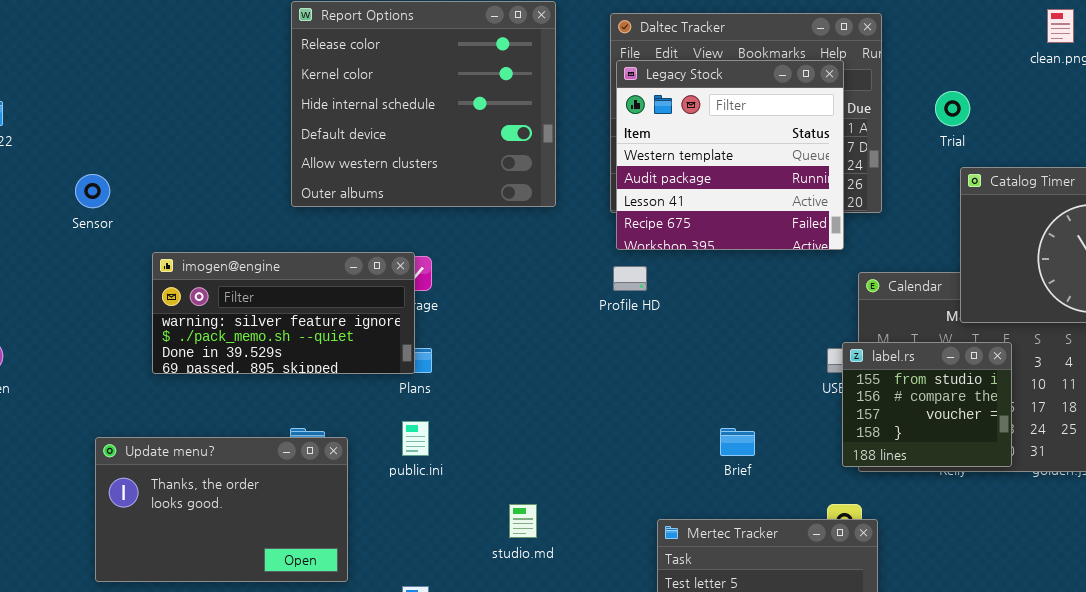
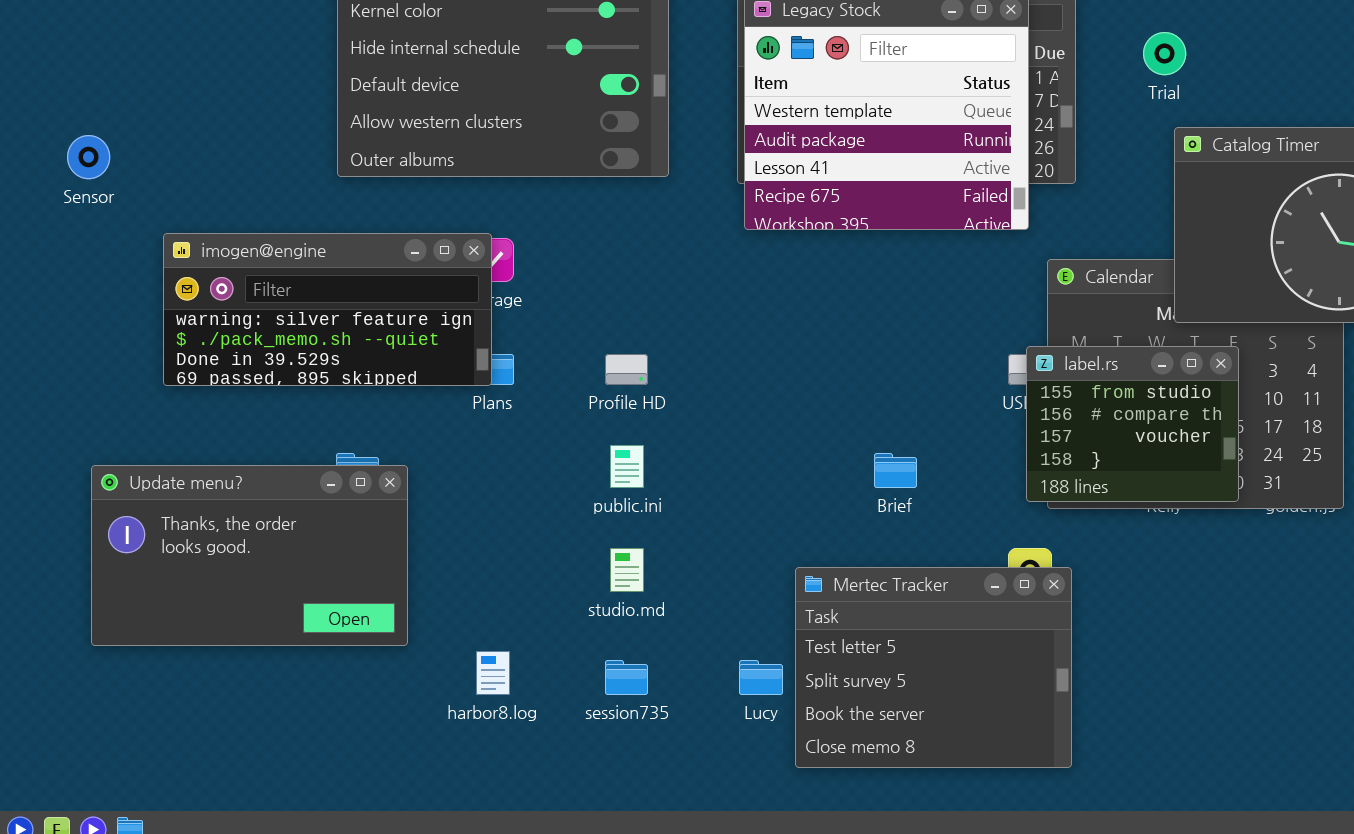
Profile HD: [613,266,647,291] -> [605,354,648,385], moved
public.ini: [402,421,429,456] -> [610,445,644,488], moved

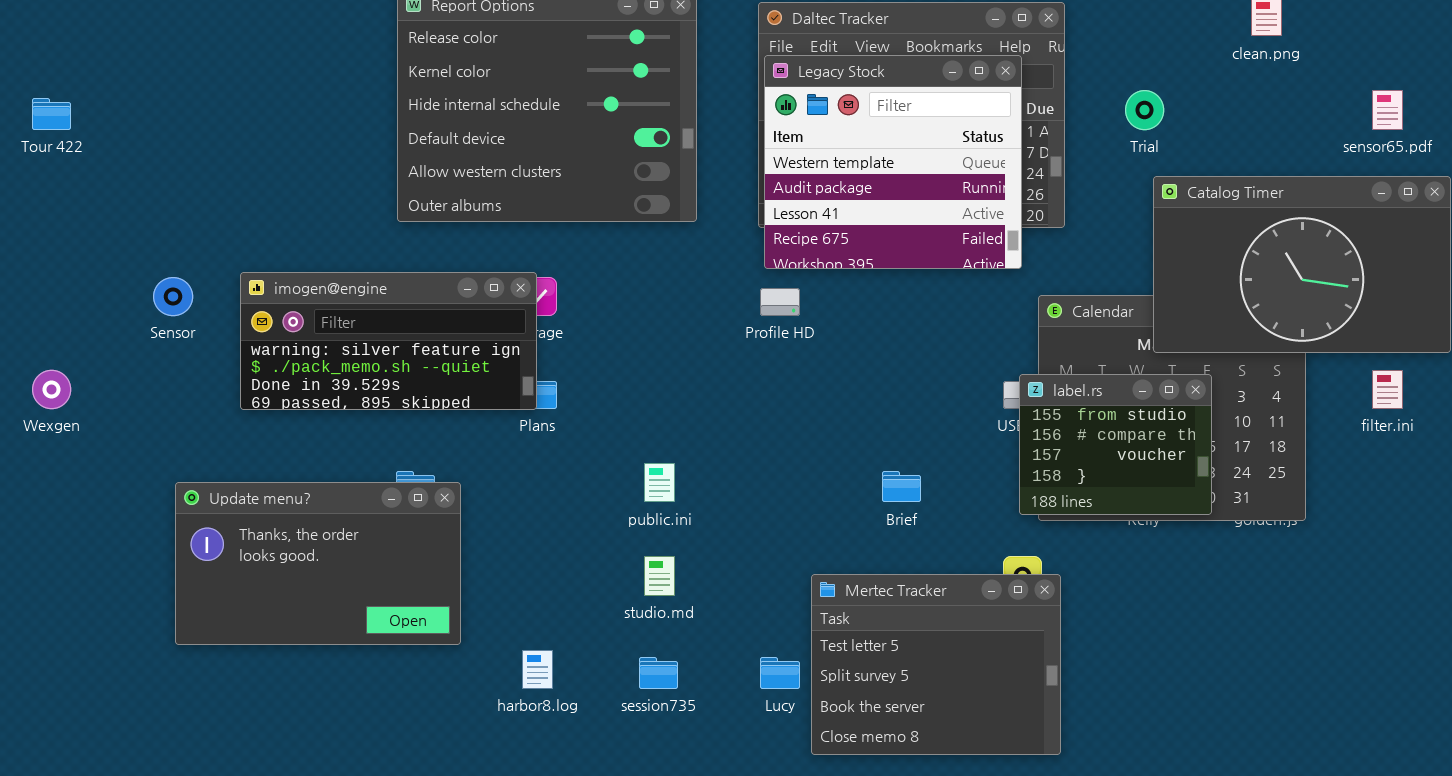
Sensor: [67,135,110,179] -> [153,277,193,316], moved
Profile HD: [605,354,648,385] -> [760,288,800,316], moved

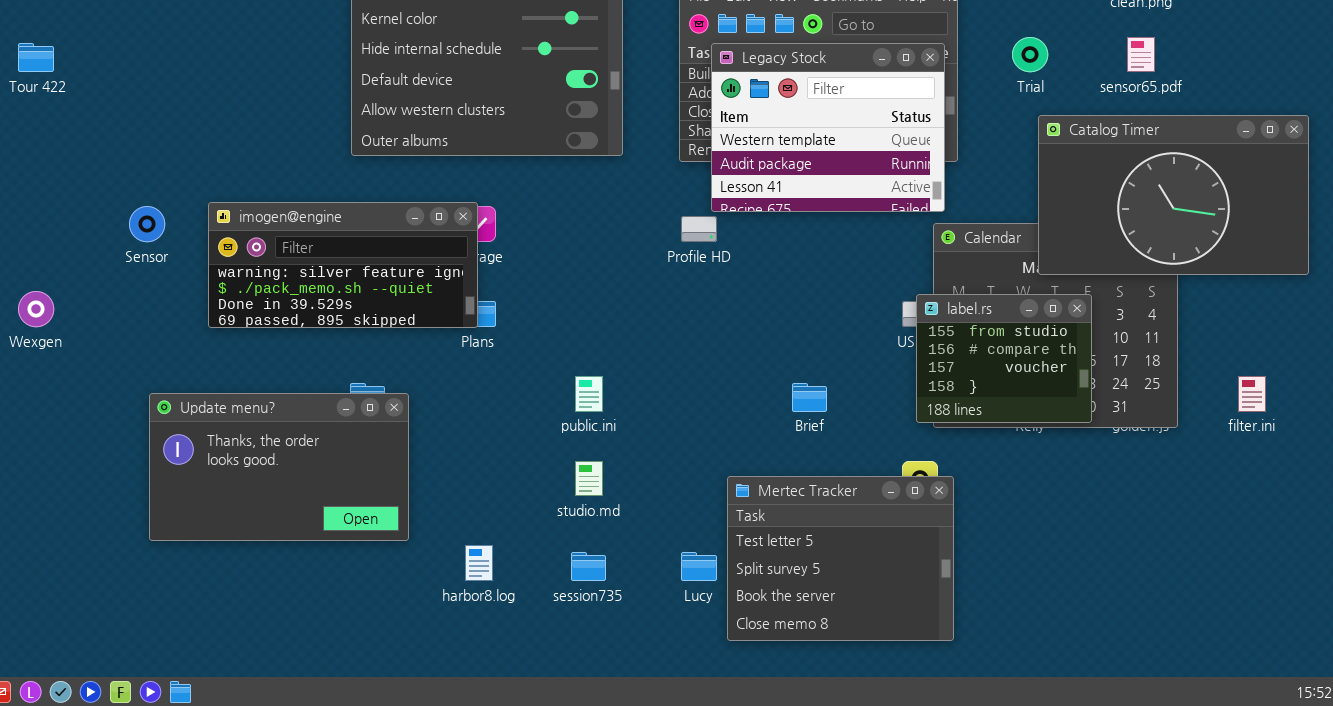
Legacy Stock: [764,55,1022,269] -> [711,43,945,212], moved, resized
sensor65.pdf: [1372,90,1403,130] -> [1127,37,1155,72], moved
filter.ini: [1372,370,1403,409] -> [1238,376,1266,412], moved

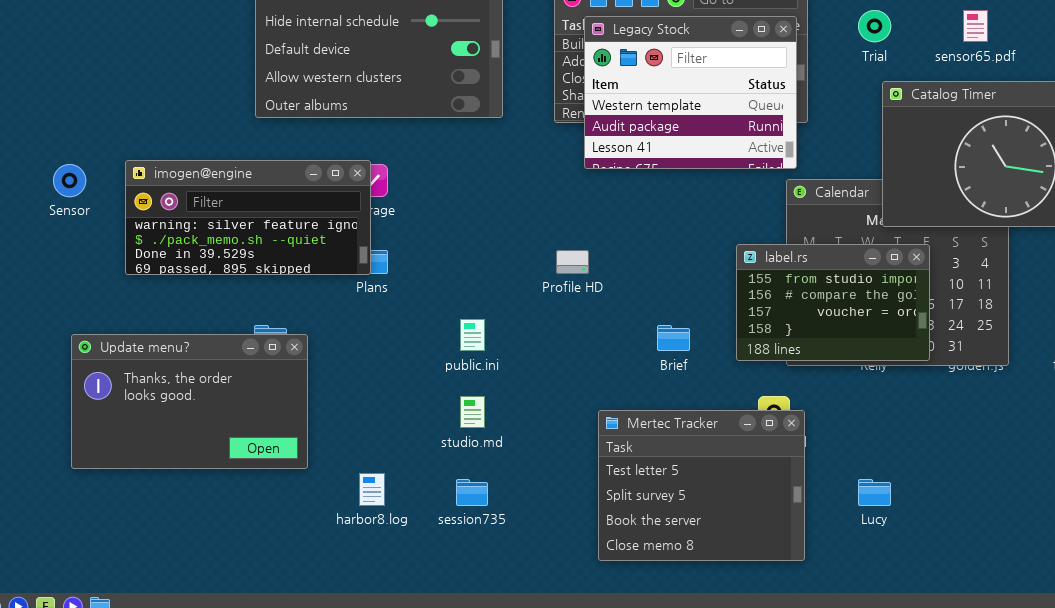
Profile HD: [681,216,717,242] -> [556,250,589,274], moved
label.rs: [916,294,1092,423] -> [736,244,930,361], resized
Lucy: [681,552,717,581] -> [858,479,891,506], moved

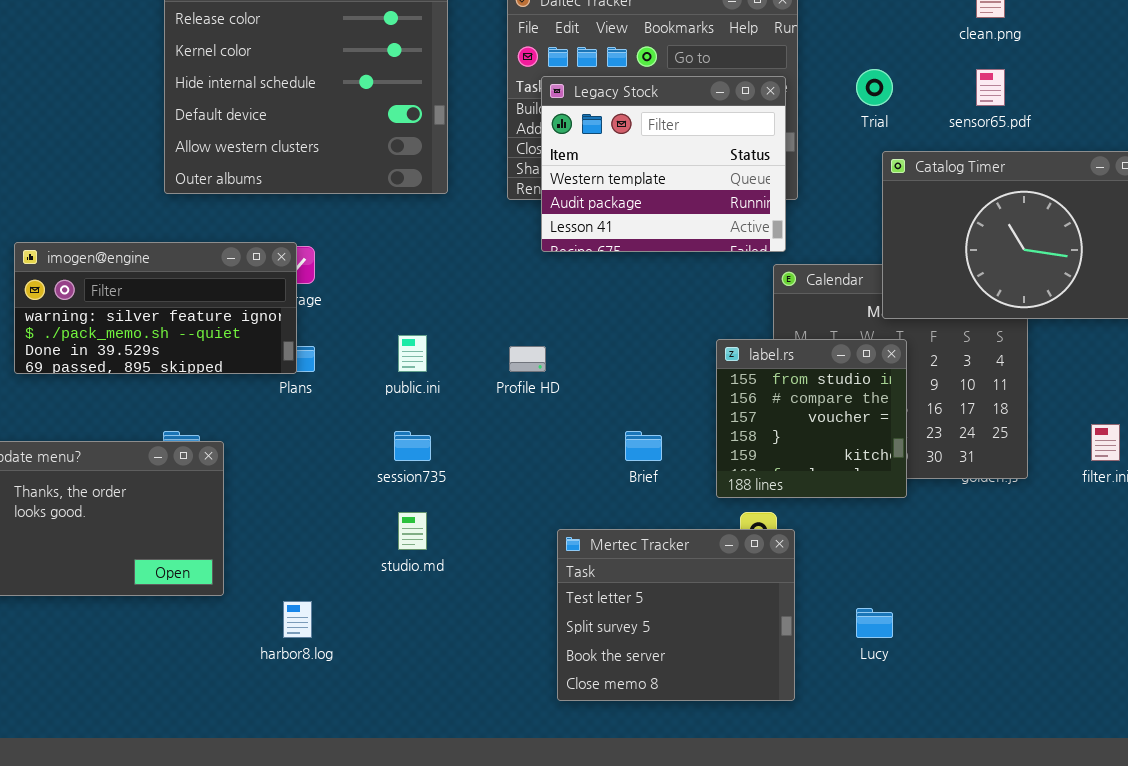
label.rs: [736,244,930,361] -> [716,339,907,498], resized
public.ini: [460,319,485,351] -> [398,335,427,372], moved
session735: [456,479,488,506] -> [394,431,431,461], moved

